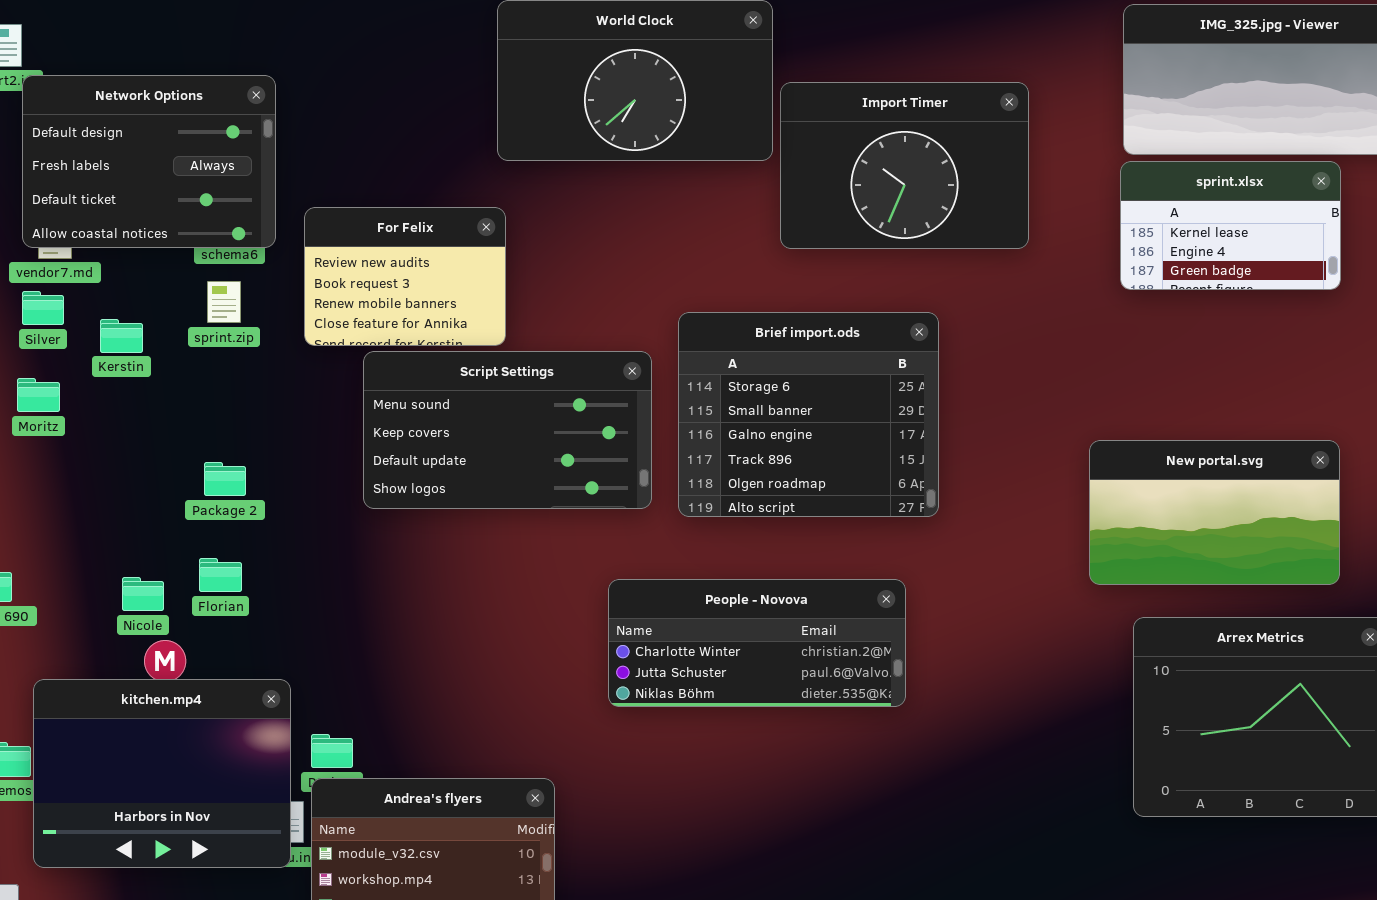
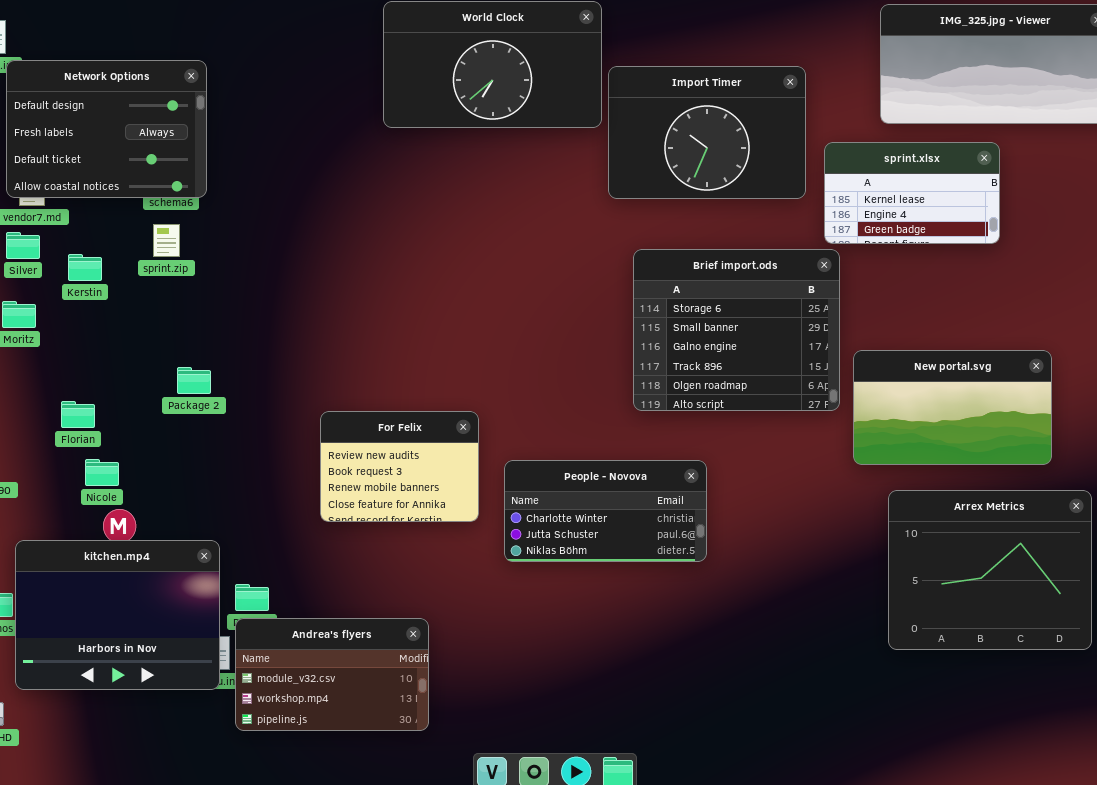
sprint.xlsx: [1120,161,1341,290] -> [824,142,1000,244], moved
For Felix: [304,207,506,346] -> [320,411,479,522], moved
Brief import.ods: [678,312,939,517] -> [633,249,840,411], moved
Script Settings: [363,351,652,509] -> none, closed
Package 2: [204,462,246,496] -> [177,367,211,394], moved
Florian: [199,558,242,592] -> [61,401,95,428], moved
People - Novova: [608,579,906,707] -> [504,460,707,562], resized

